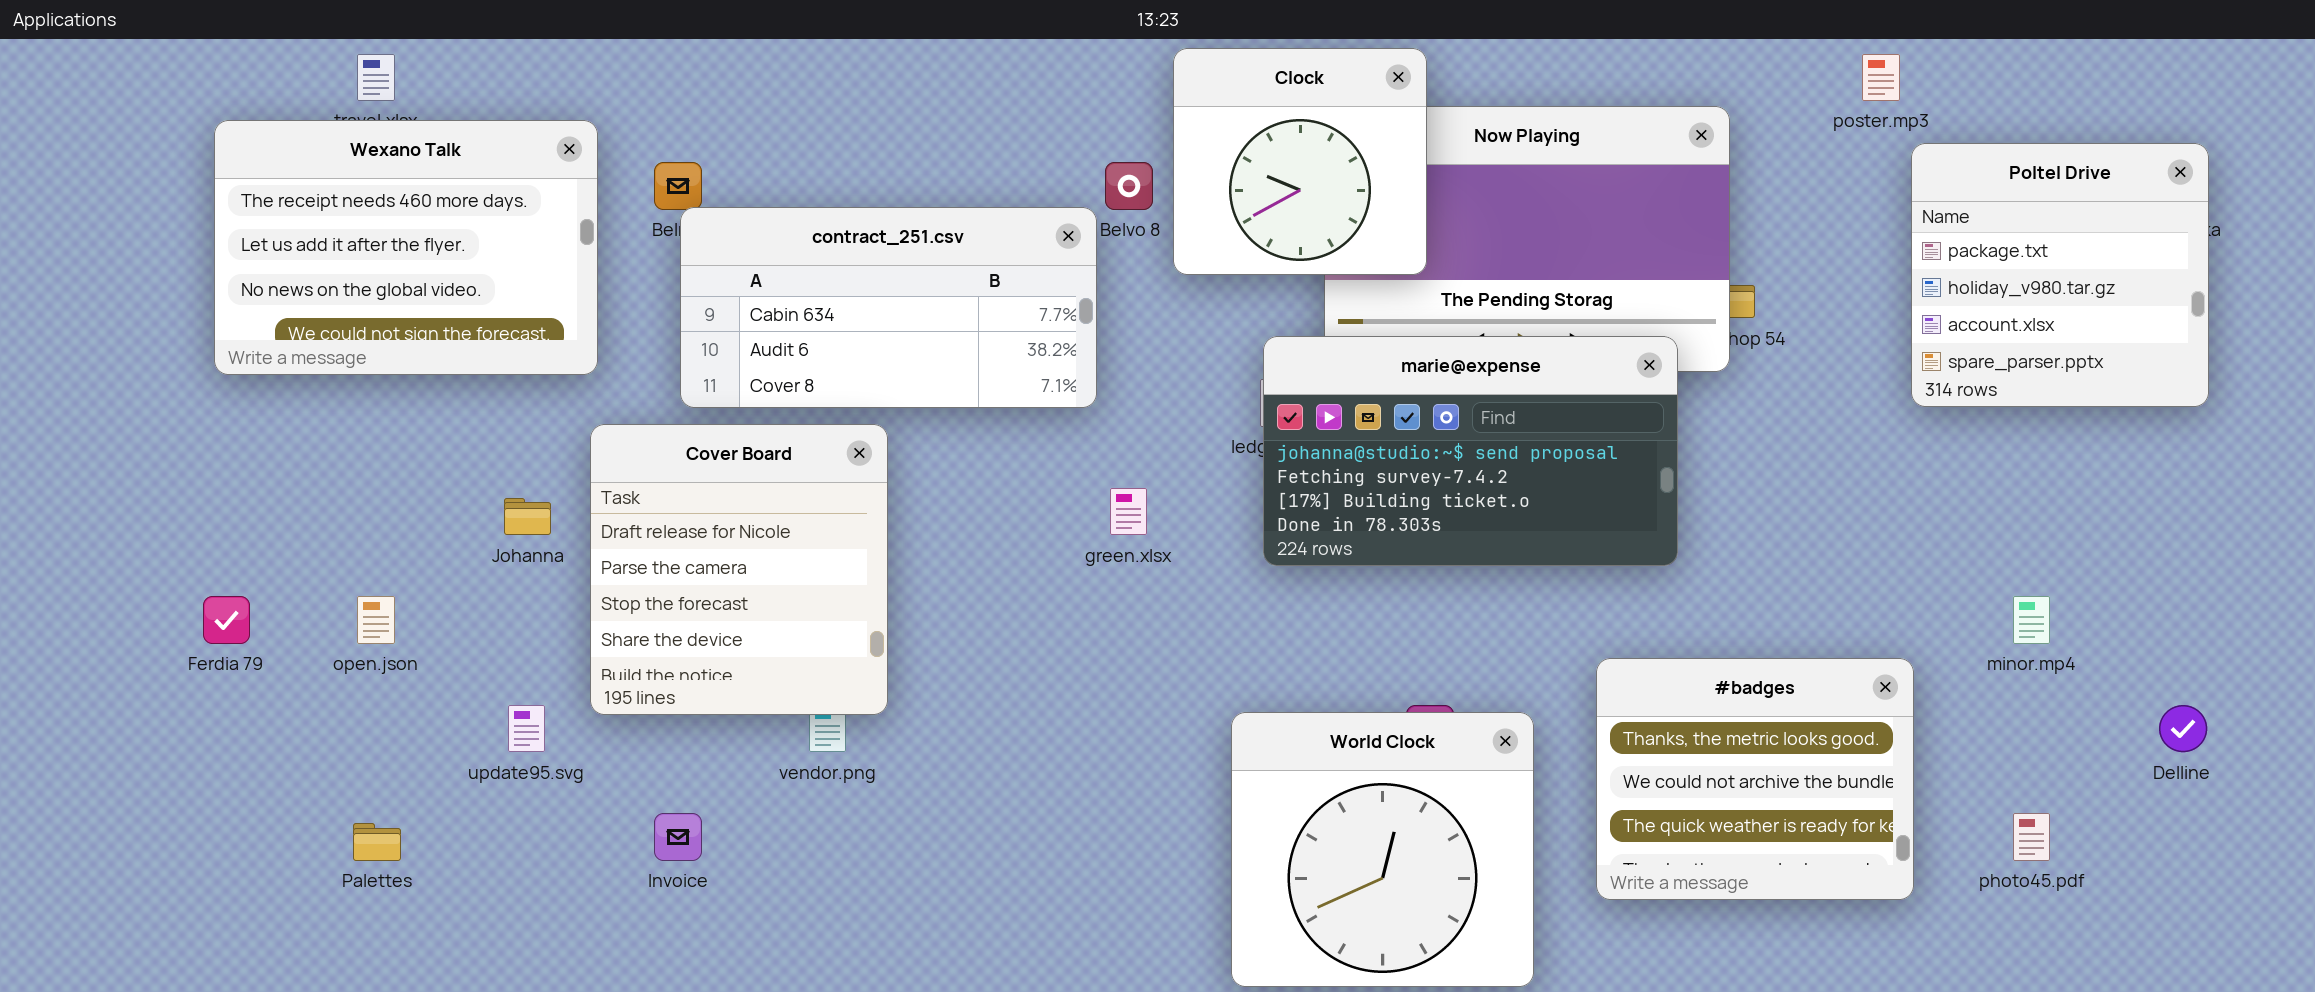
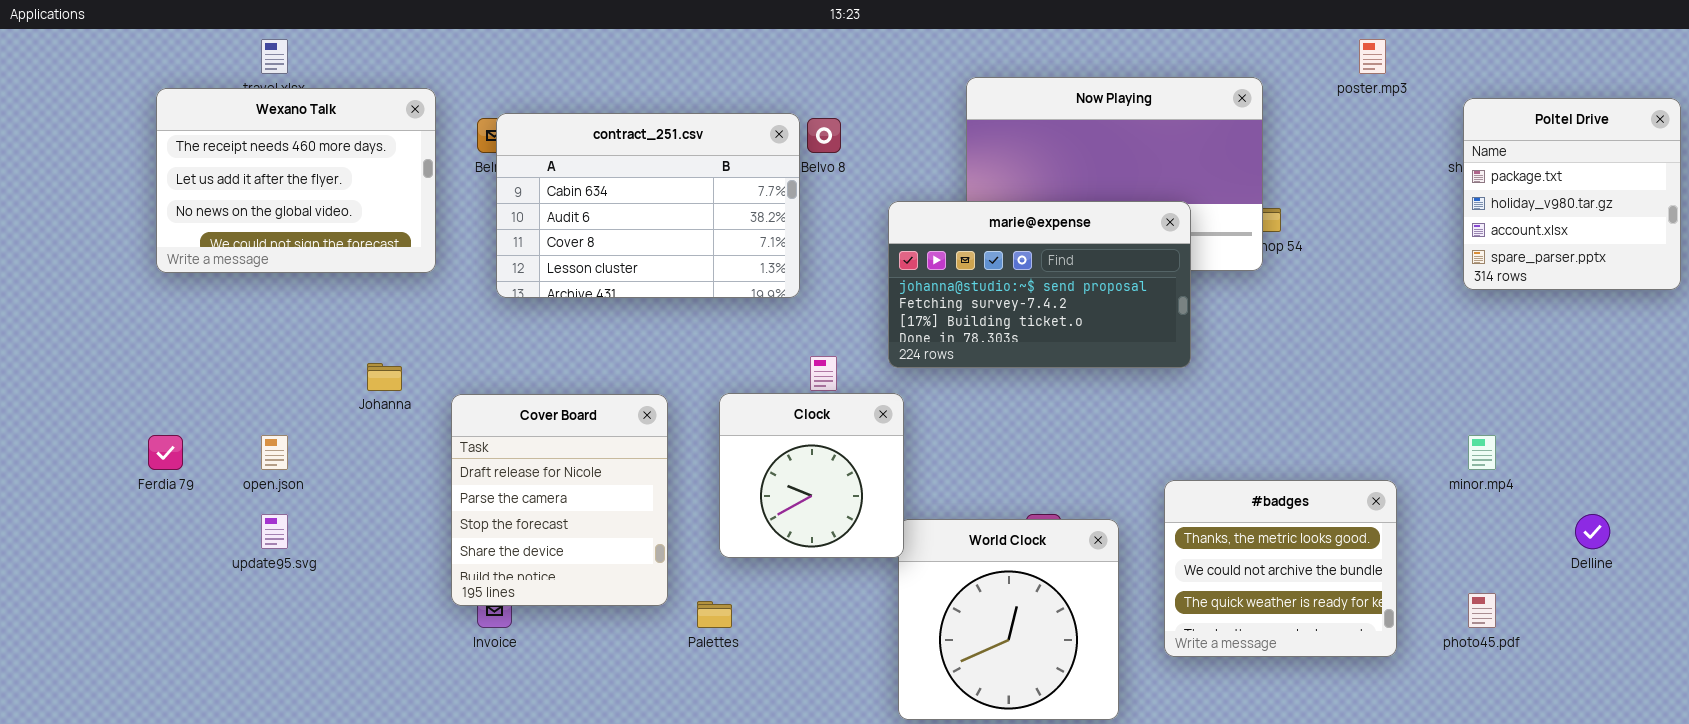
Clock: [1173,48,1427,275] -> [719,393,904,558], moved
Poltel Drive: [1911,143,2209,407] -> [1463,98,1681,290], moved
contract_251.csv: [680,207,1097,408] -> [496,113,800,298], resized
marie@expense: [1263,336,1678,566] -> [888,201,1191,368], moved
Cover Board: [590,424,888,715] -> [451,394,668,606], moved
update95.svg: [508,705,545,752] -> [261,514,288,549], moved
Palettes: [353,823,401,861] -> [697,601,732,628], moved

